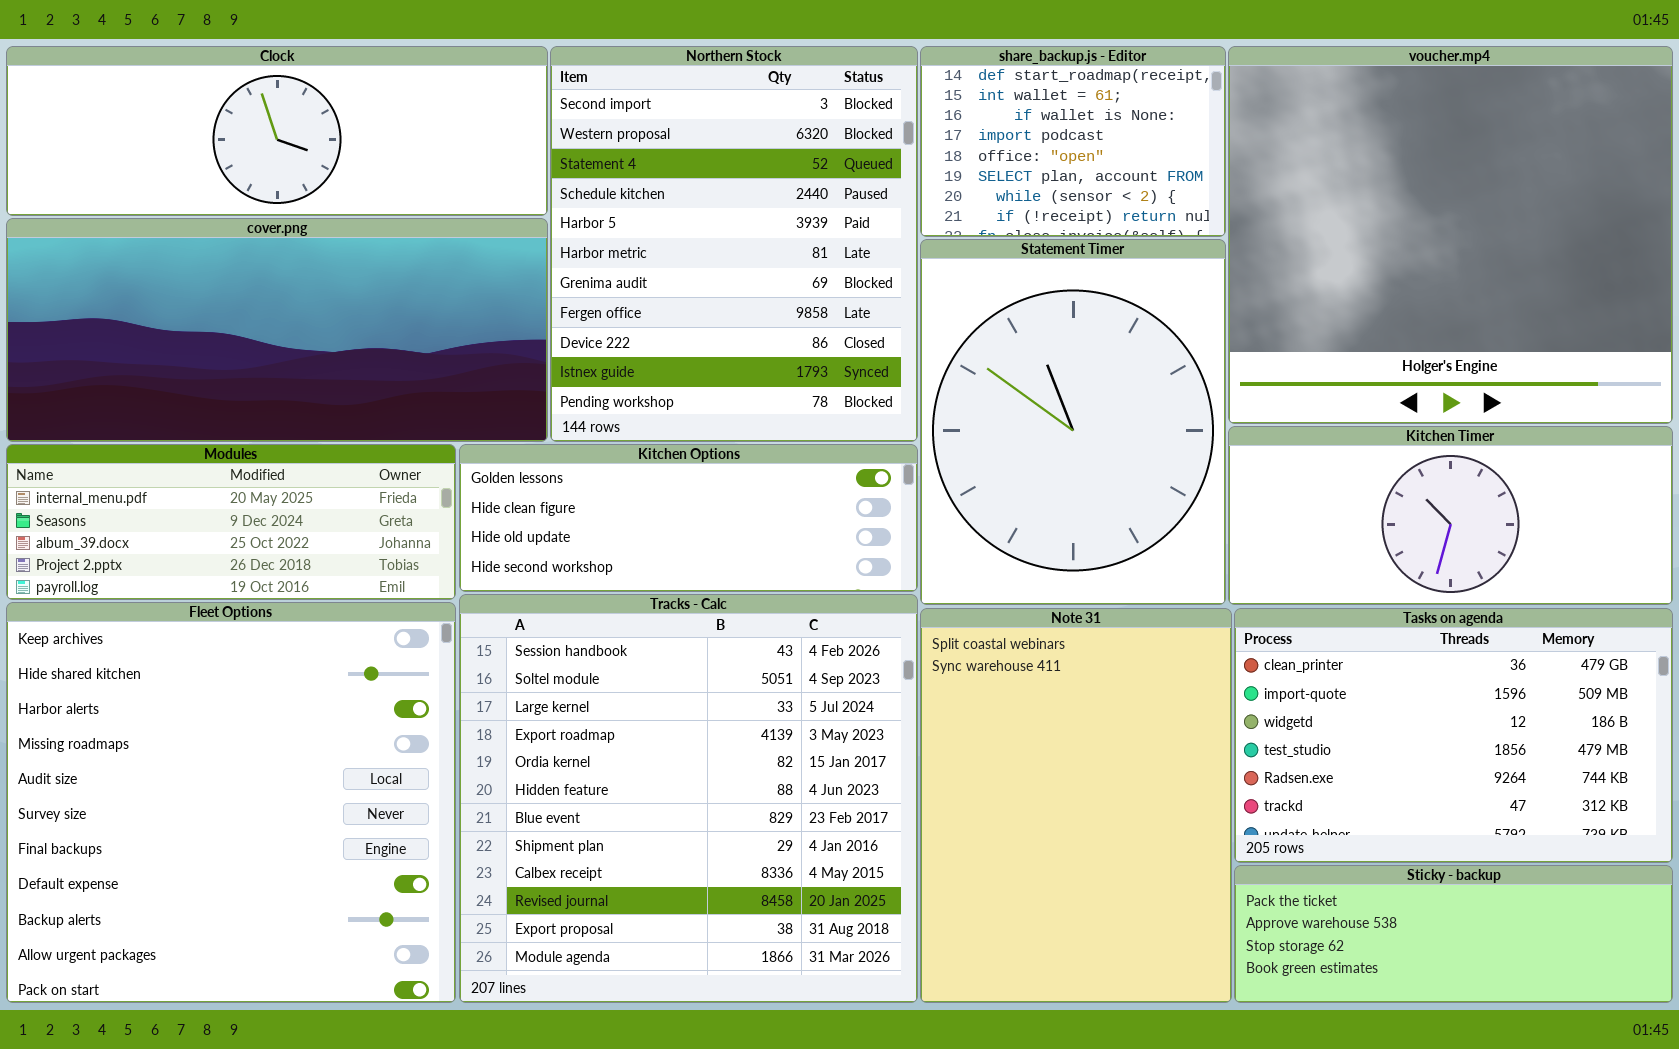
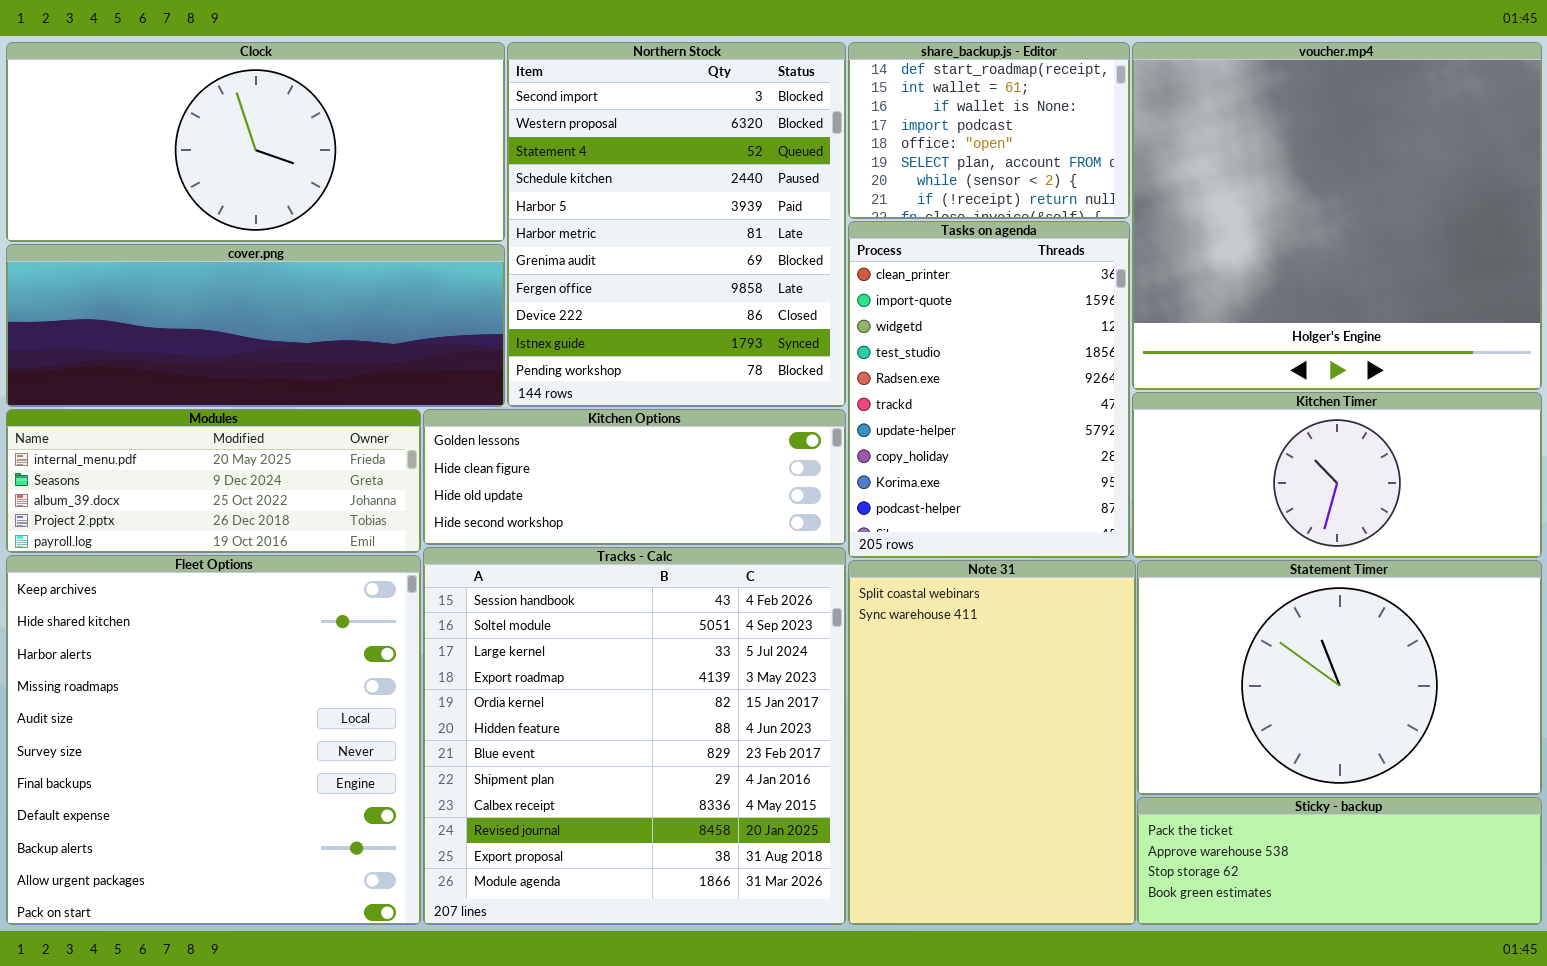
Clock: [6,46,548,216] -> [6,42,505,242], resized
cover.png: [6,218,548,442] -> [6,244,505,407], resized
Statement Timer: [920,239,1226,605] -> [1137,560,1542,795], moved, resized
Tasks on agenda: [1234,608,1673,863] -> [848,221,1130,558], moved, resized

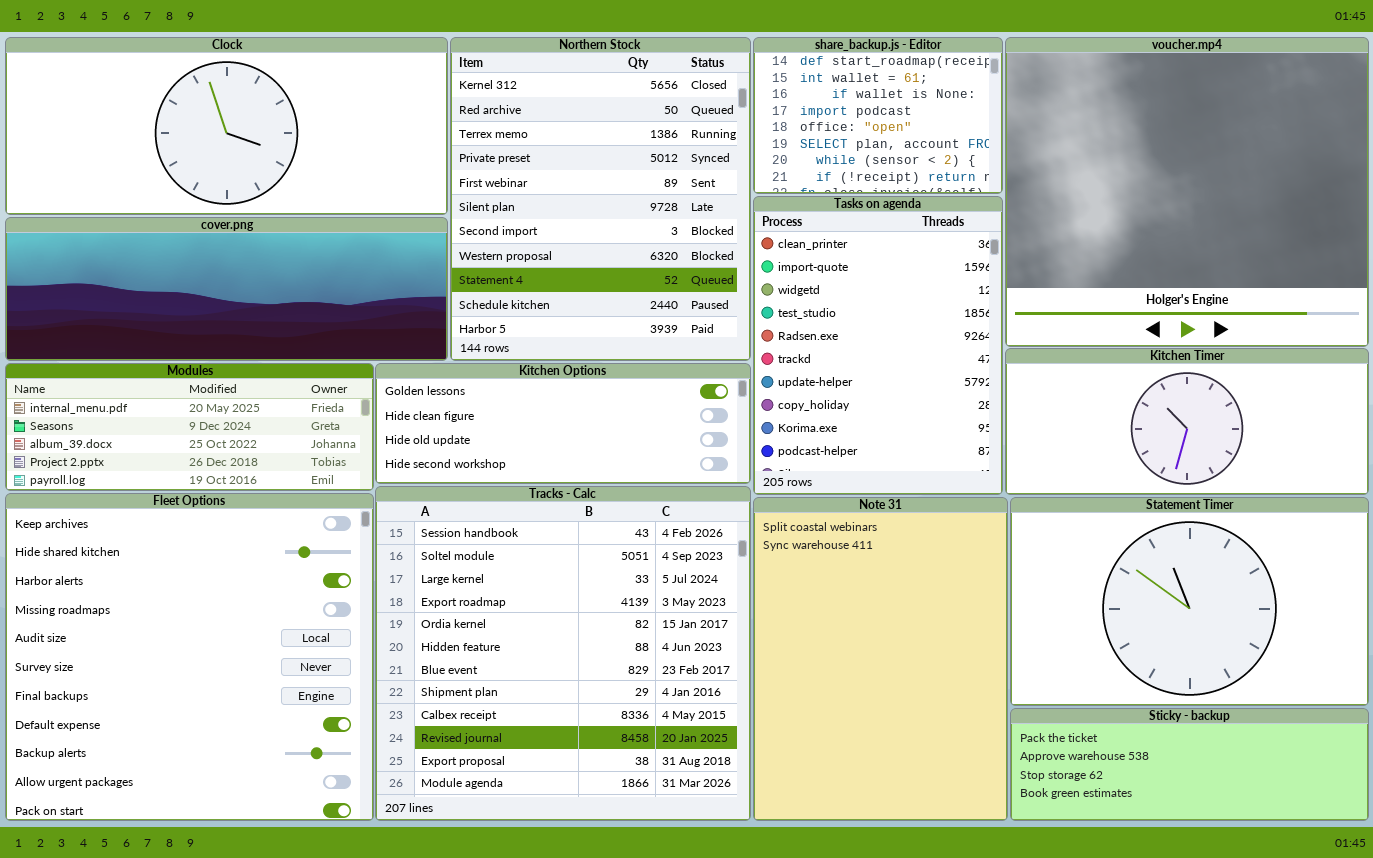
Northern Stock: [507,42,846,407] -> [450,37,751,361], scrolled up 6 rows

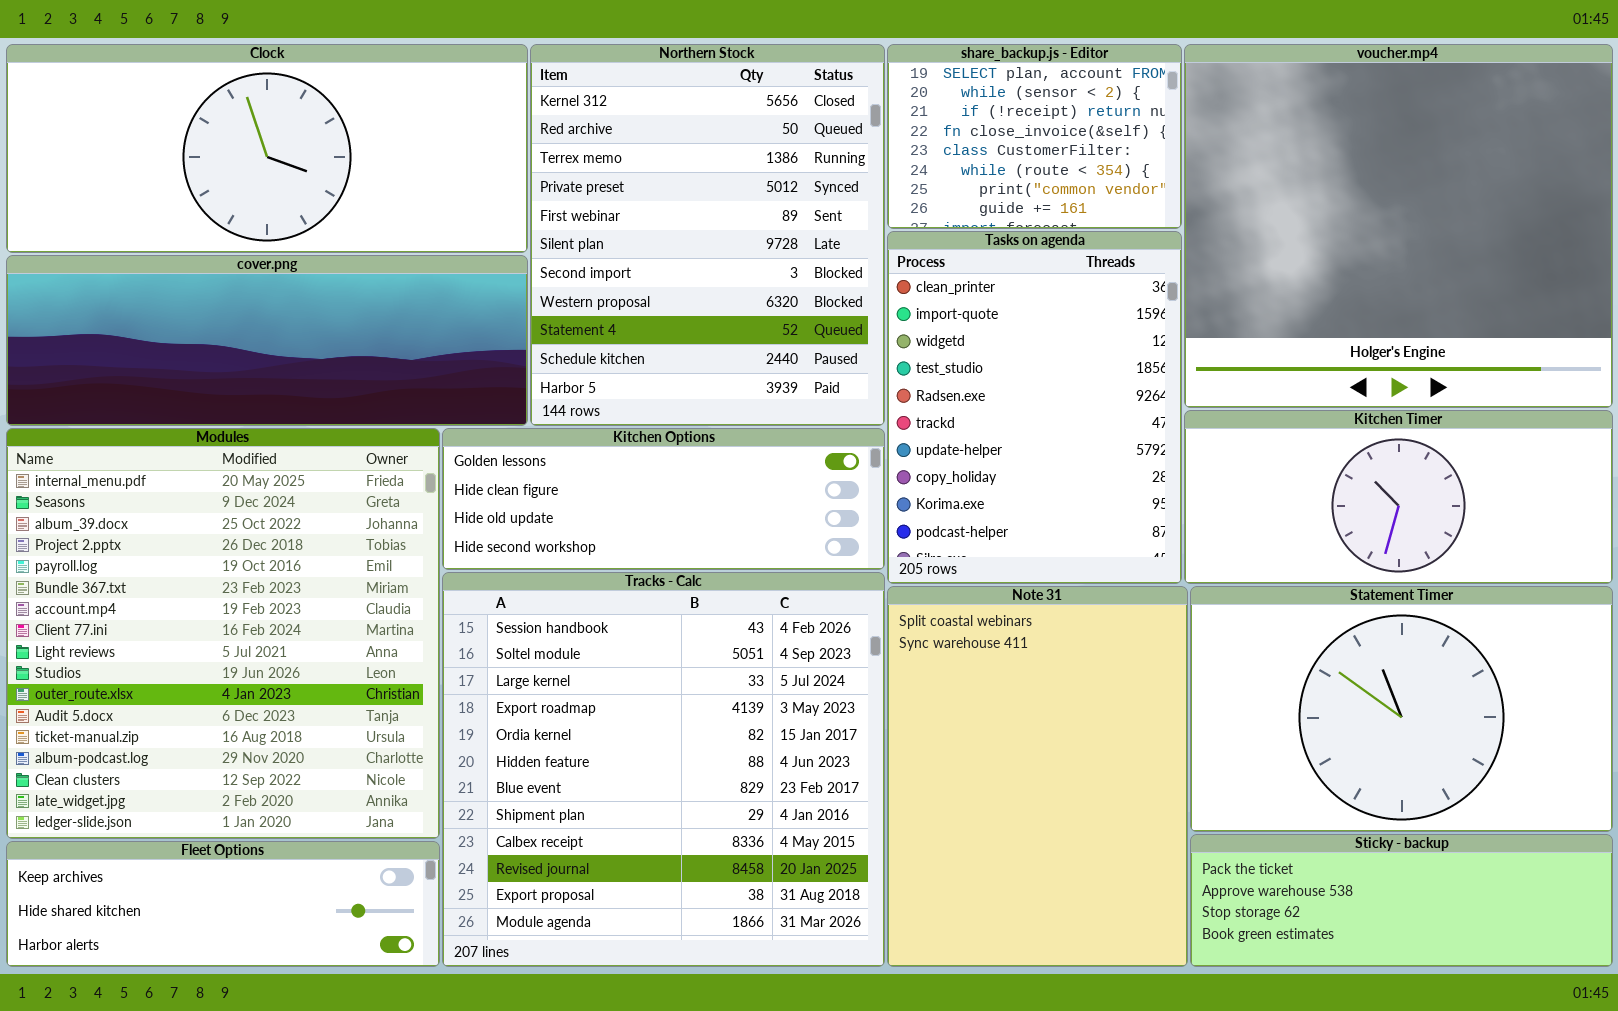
share_backup.js - Editor: [753,37,1003,194] -> [887,44,1182,229], scrolled down 5 rows
Modules: [5,363,374,491] -> [6,428,440,839], resized
Fleet Options: [5,493,374,821] -> [6,841,440,967], resized

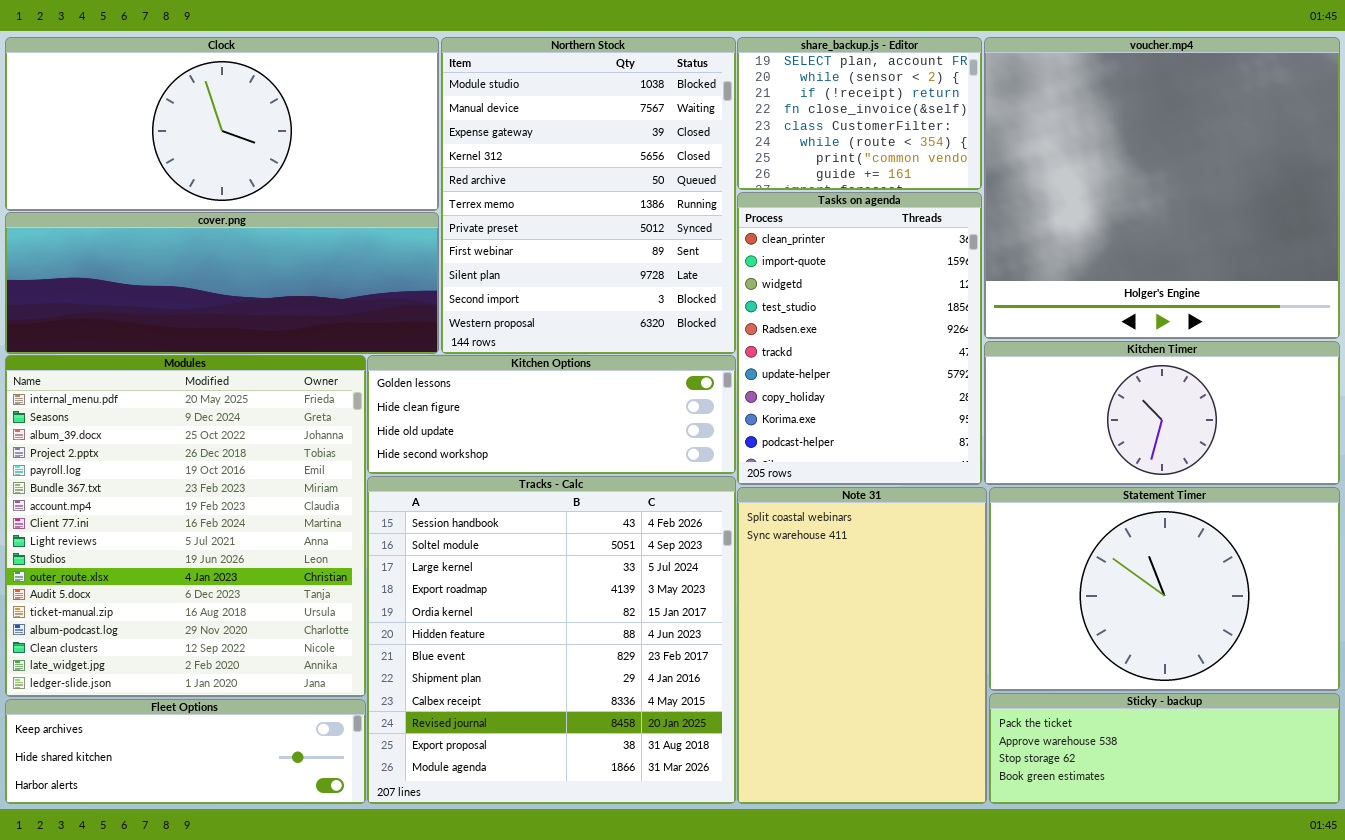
Northern Stock: [530,44,885,426] -> [441,37,736,354], scrolled up 3 rows

